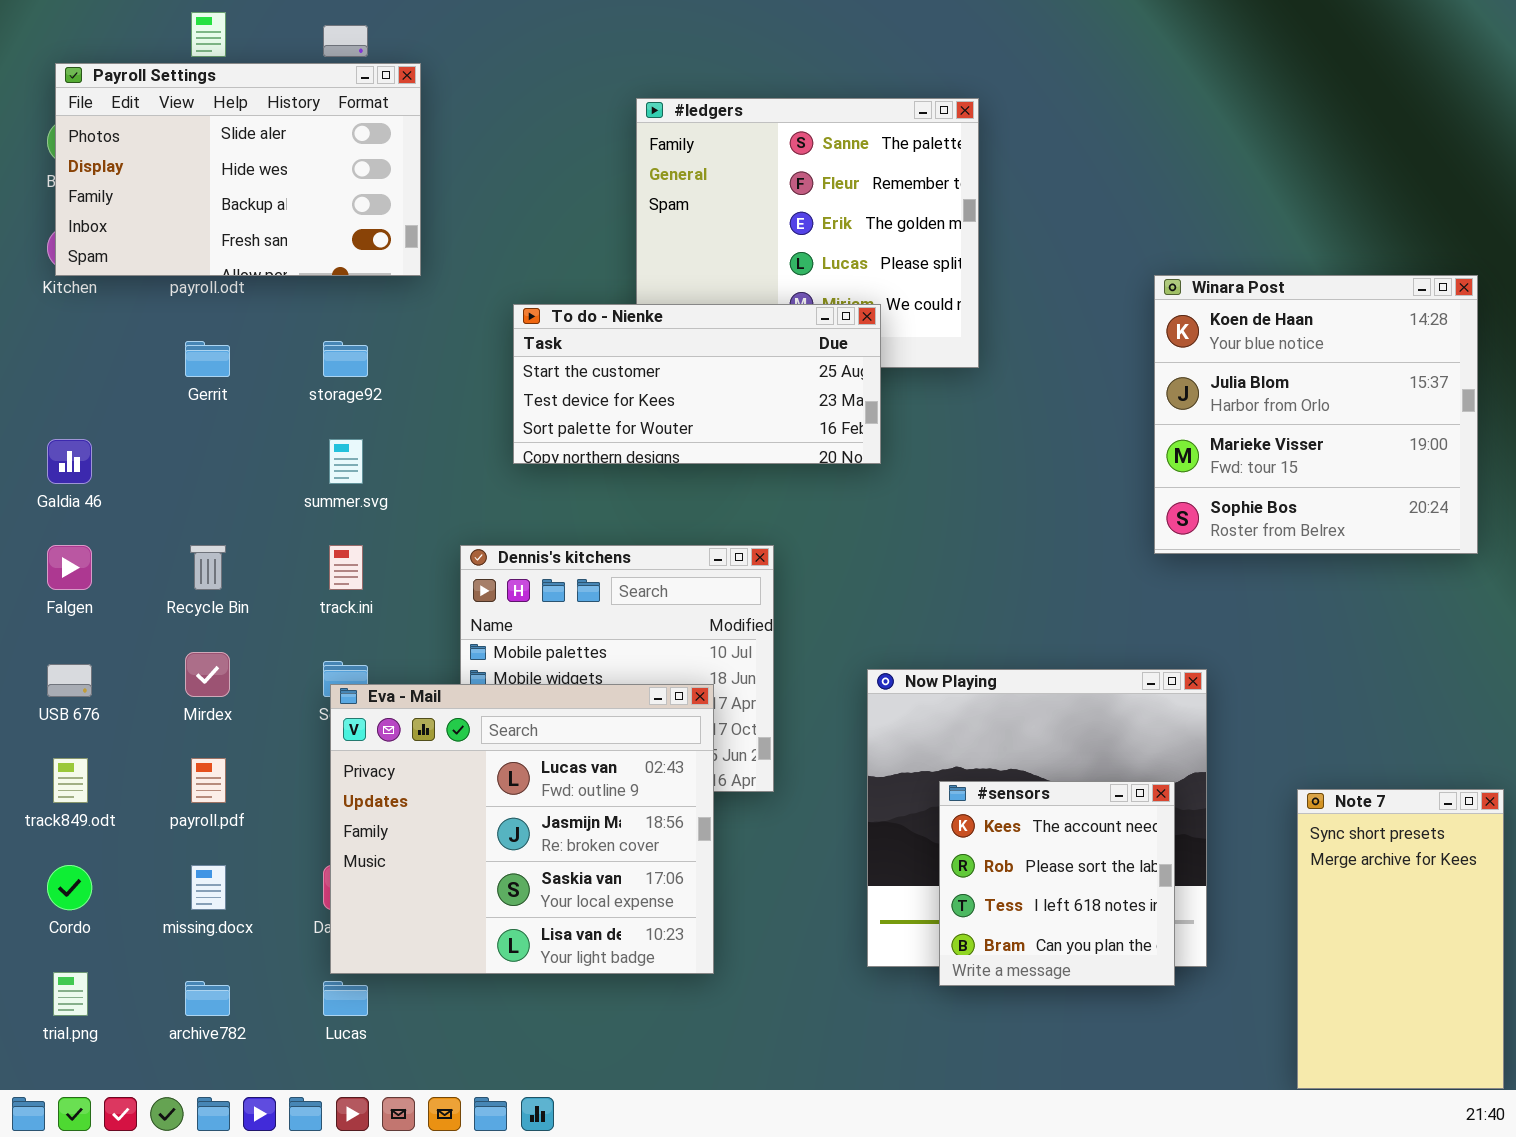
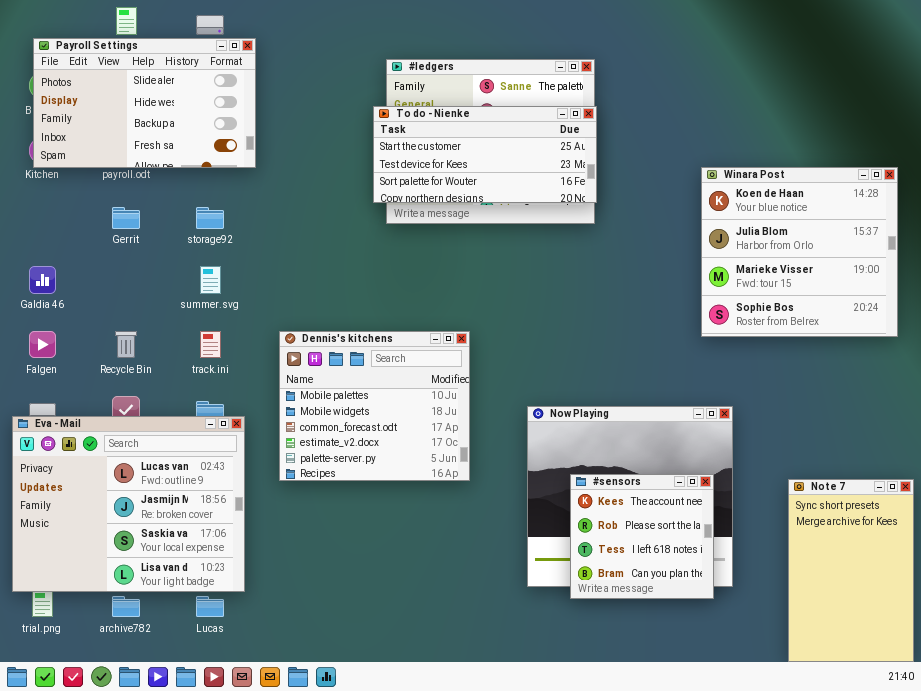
To do - Nienke: [513,304,881,464] -> [373,106,597,203], moved
Eva - Mail: [330,684,714,974] -> [12,416,245,592], moved

